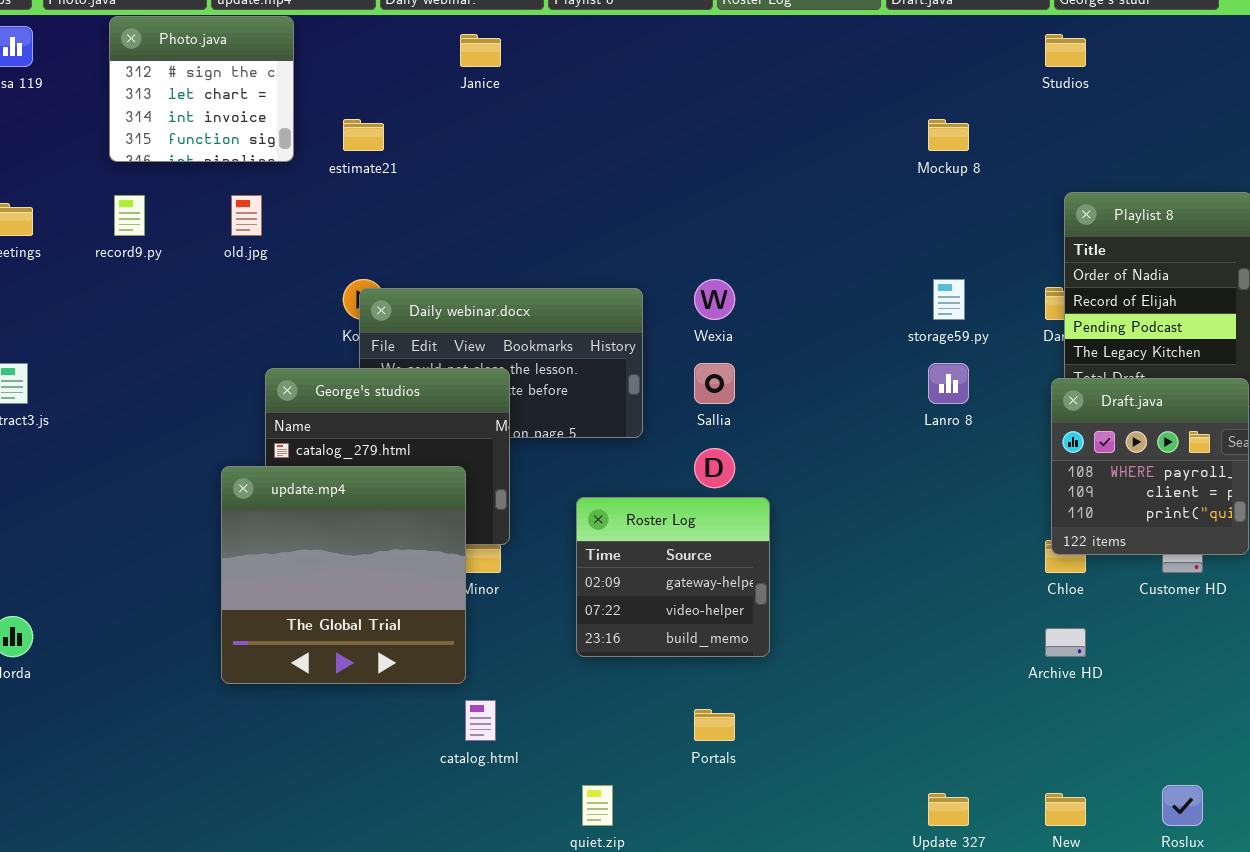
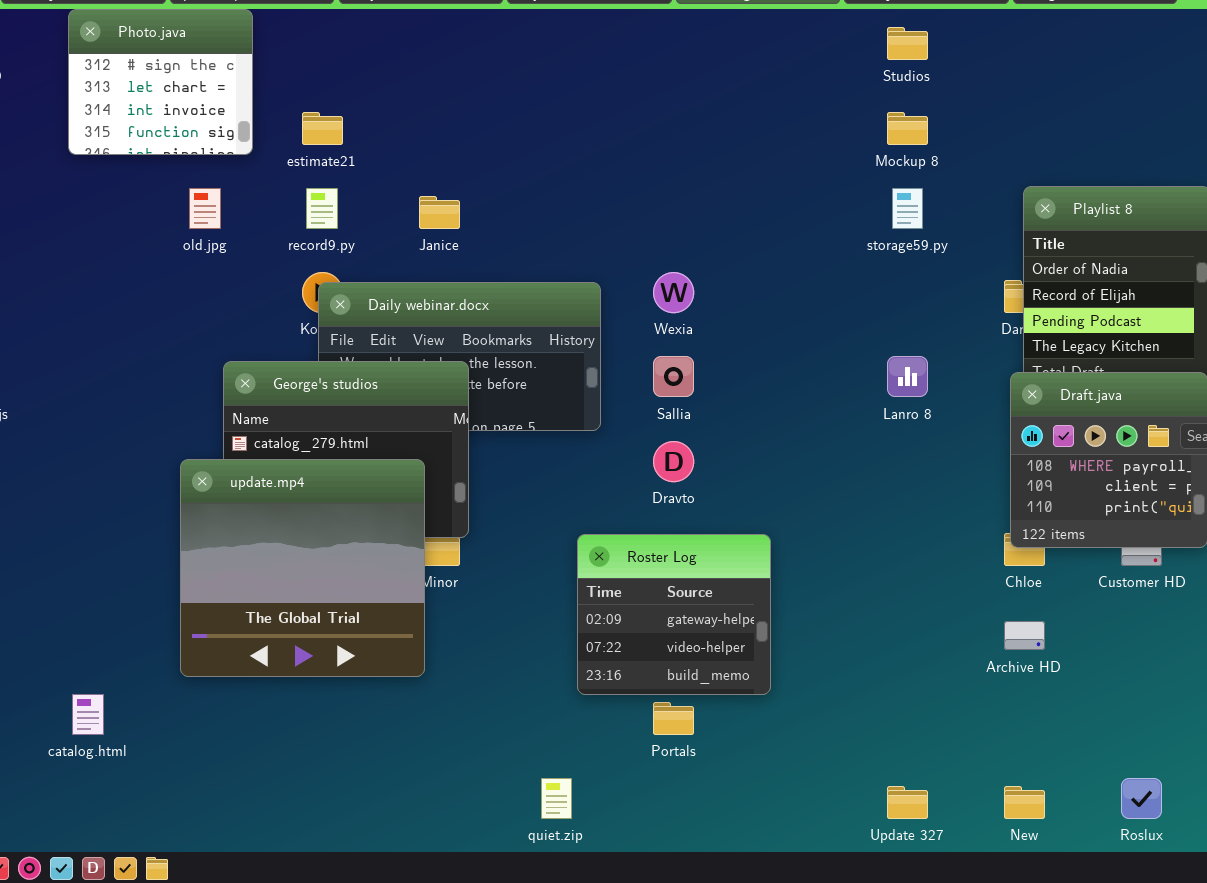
Janice: [460,34,501,67] -> [419,196,460,229], moved
Studios: [1045,34,1086,67] -> [887,27,928,60], moved
record9.py: [114,195,145,236] -> [306,188,338,229], moved
storage59.py: [933,279,965,320] -> [892,188,923,229], moved
Roster Log: [576,497,770,657] -> [577,534,771,695], moved
catalog.html: [465,700,496,741] -> [72,694,104,735], moved

